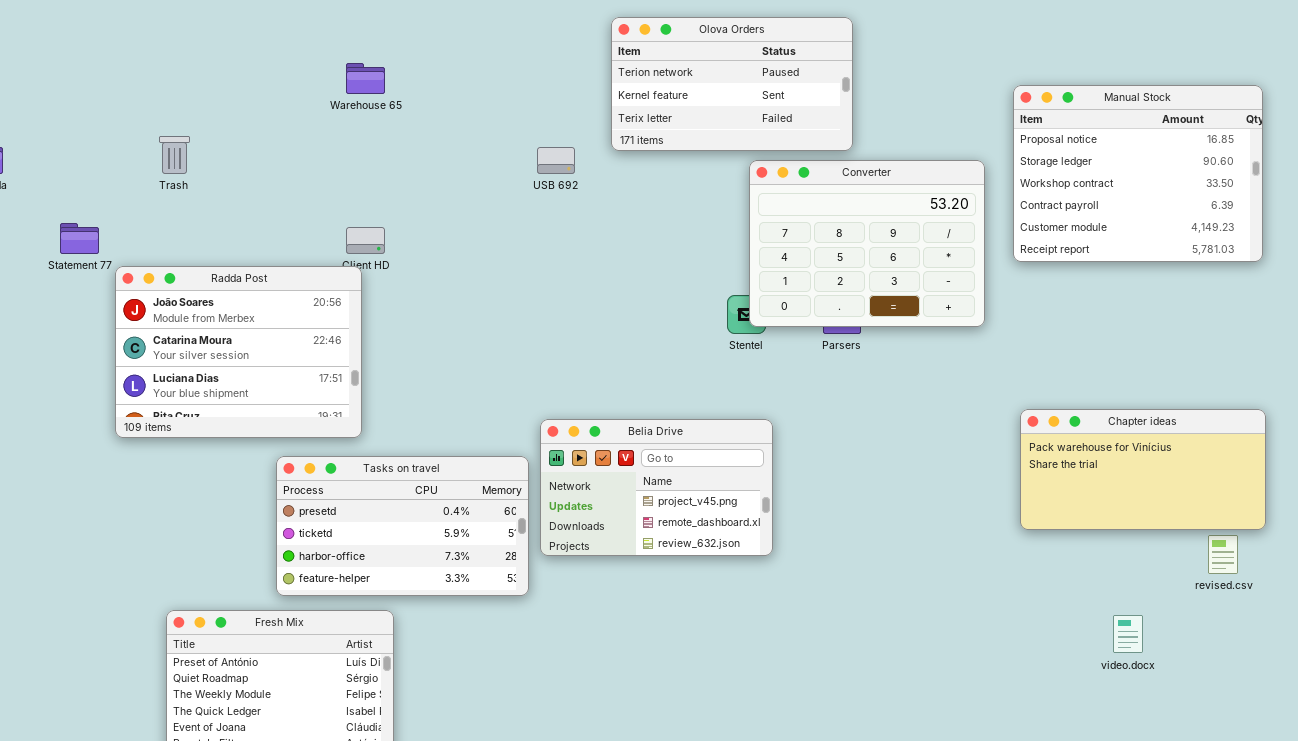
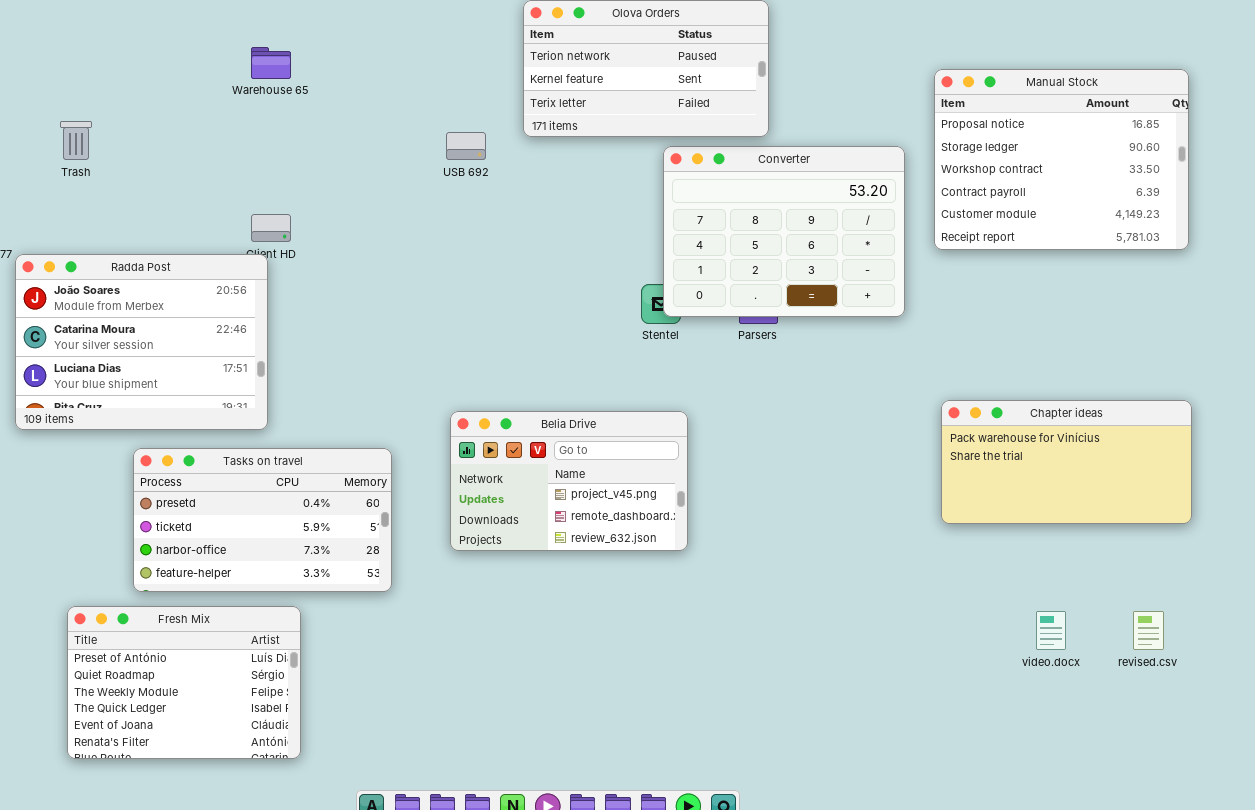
Tasks on travel: [276,456,529,596] -> [133,448,392,592], moved
revised.csv: [1208,535,1238,574] -> [1133,611,1164,650], moved

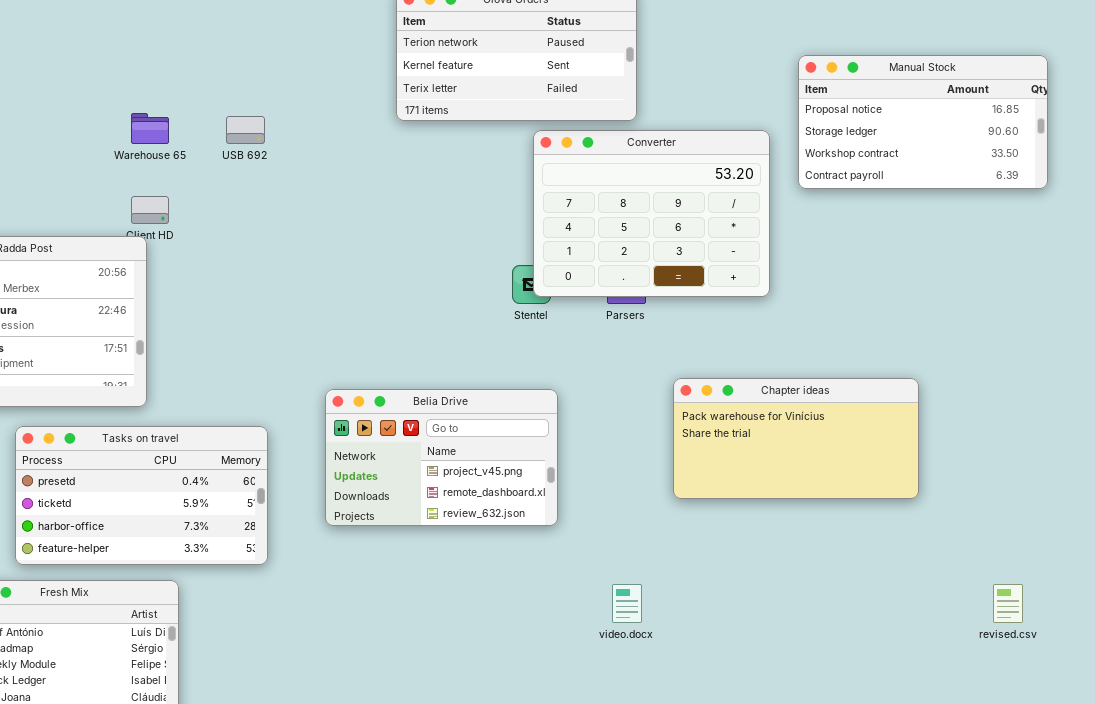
Warehouse 65: [251,47,291,79] -> [131,113,169,144], moved
Manual Stock: [934,69,1189,250] -> [798,55,1048,189], resized
USB 692: [446,132,486,160] -> [226,116,265,144], moved
Chapter ideas: [941,400,1192,524] -> [673,378,919,499], moved
video.docx: [1036,611,1066,650] -> [612,584,642,623], moved

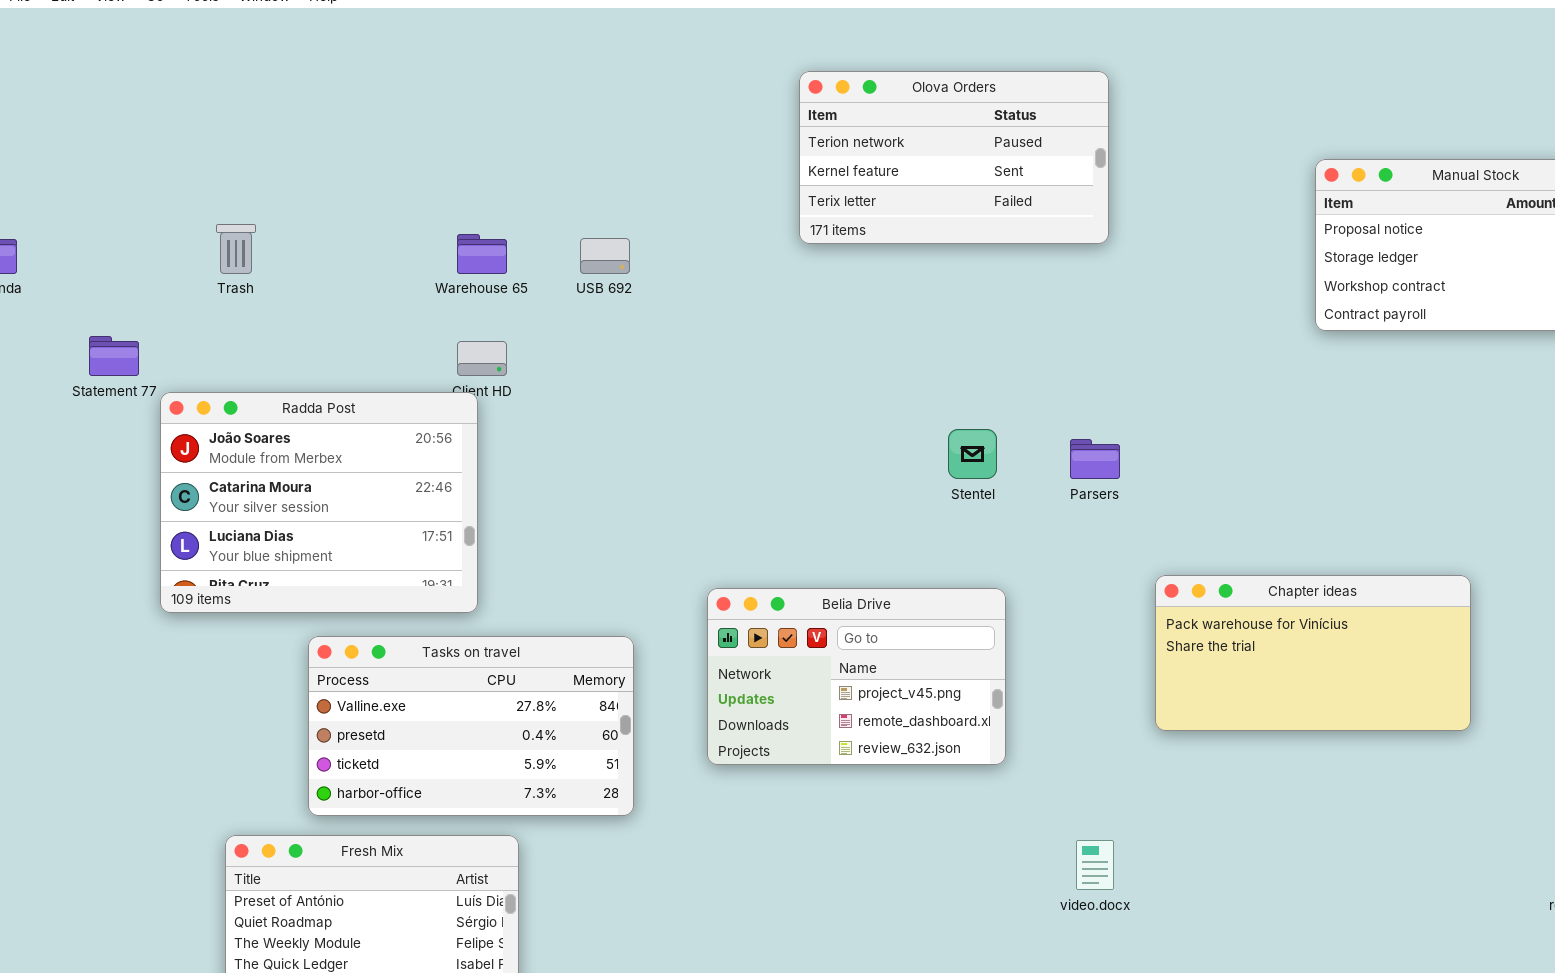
Converter: [533,130,770,297] -> none, closed
Tasks on travel: [15,426,268,565] -> [308,636,634,816], scrolled up 1 row

